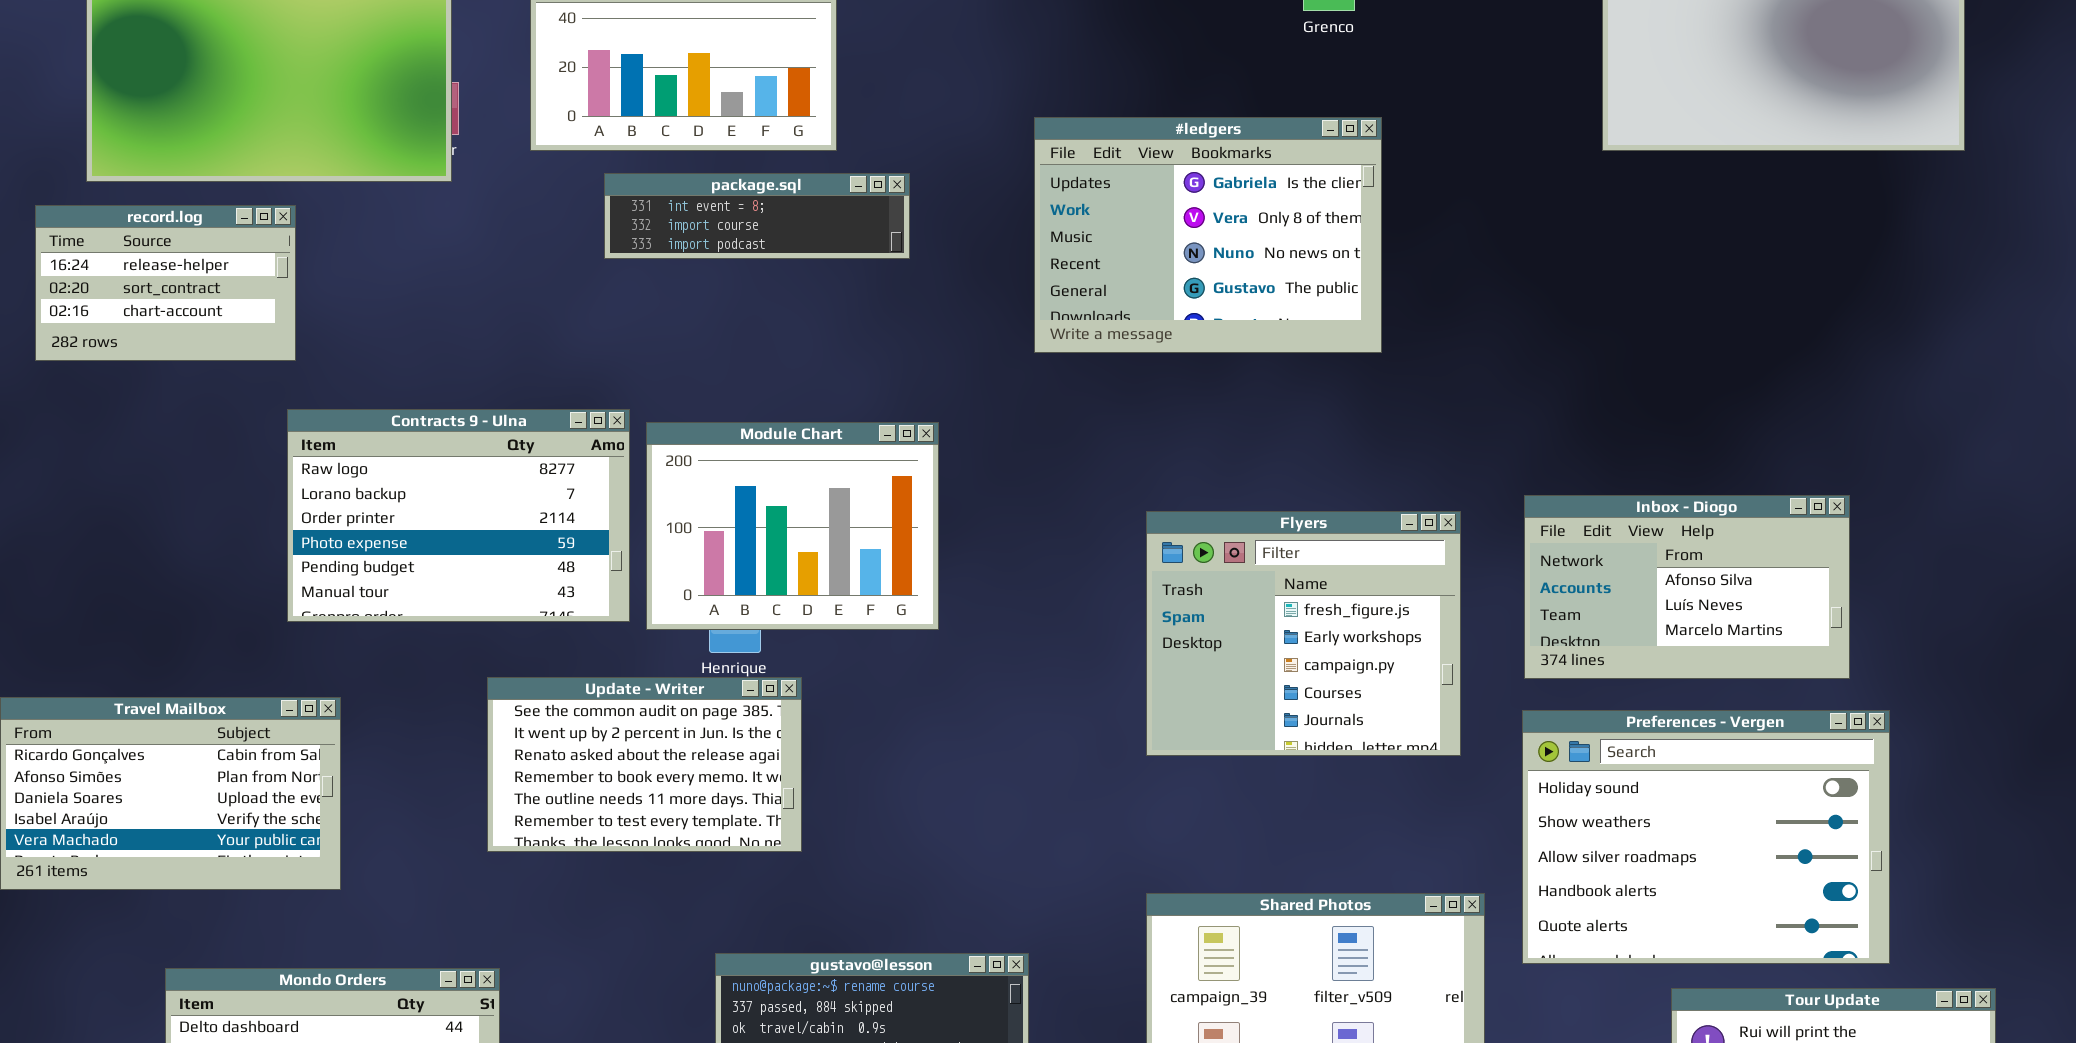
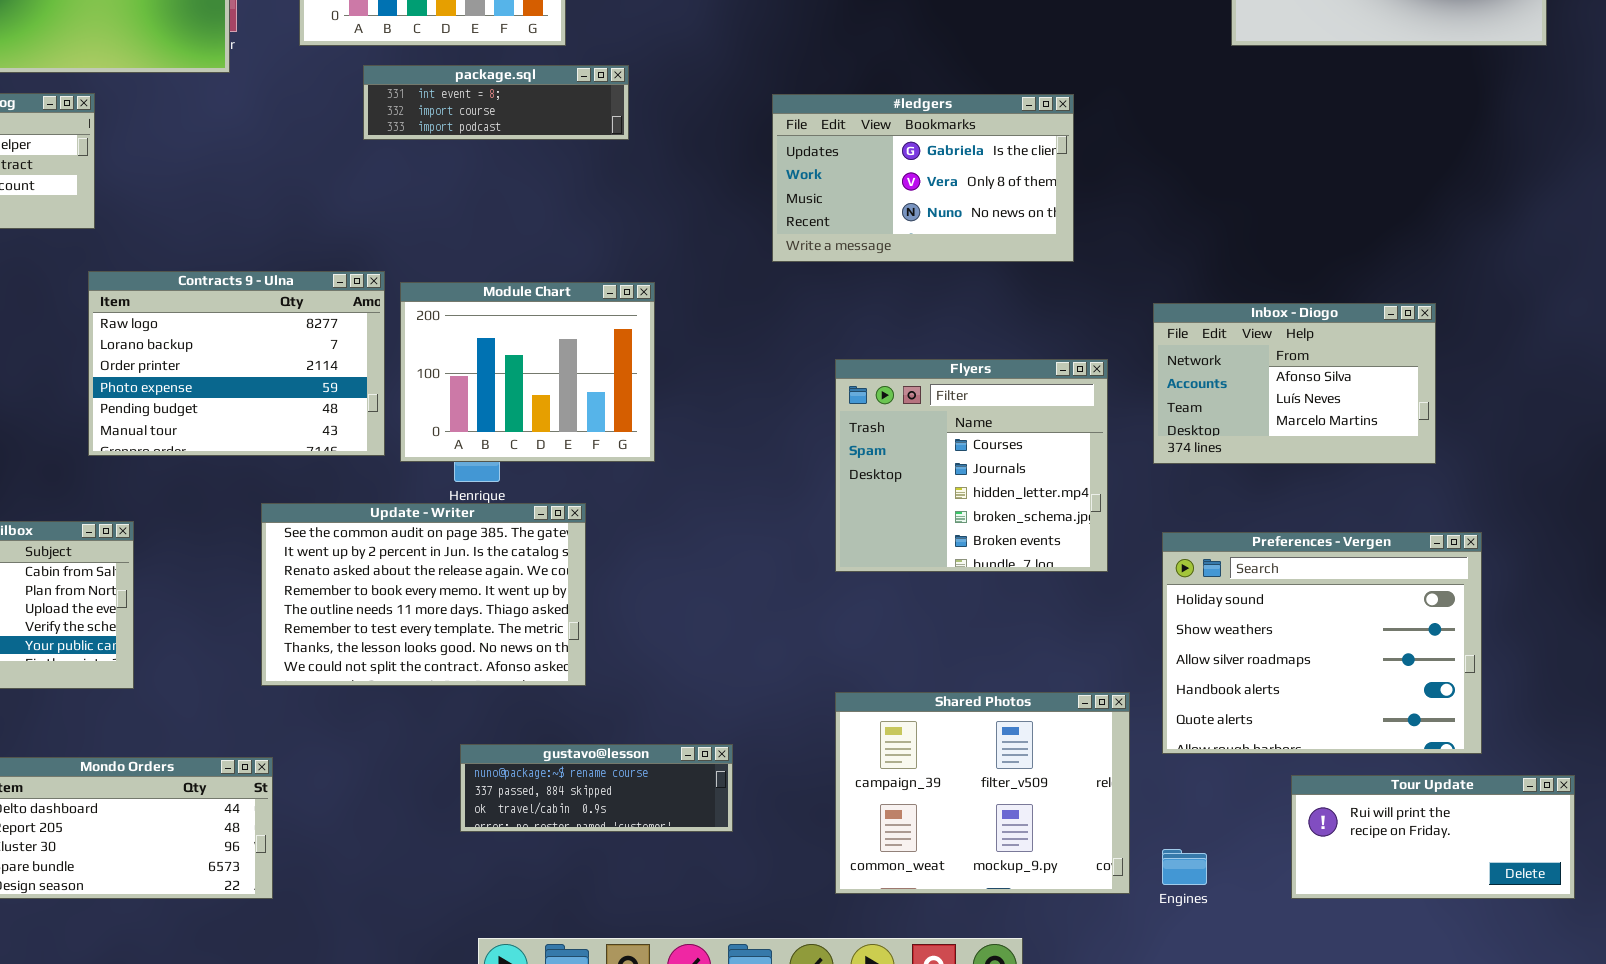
#ledgers: [1034,117,1382,353] -> [772,94,1074,262], moved, resized
Inbox - Diogo: [1524,495,1850,679] -> [1153,303,1436,464], moved
Flyers: [1146,511,1461,756] -> [835,359,1108,572], scrolled down 3 rows
Update - Writer: [487,677,802,852] -> [261,503,586,686], resized

